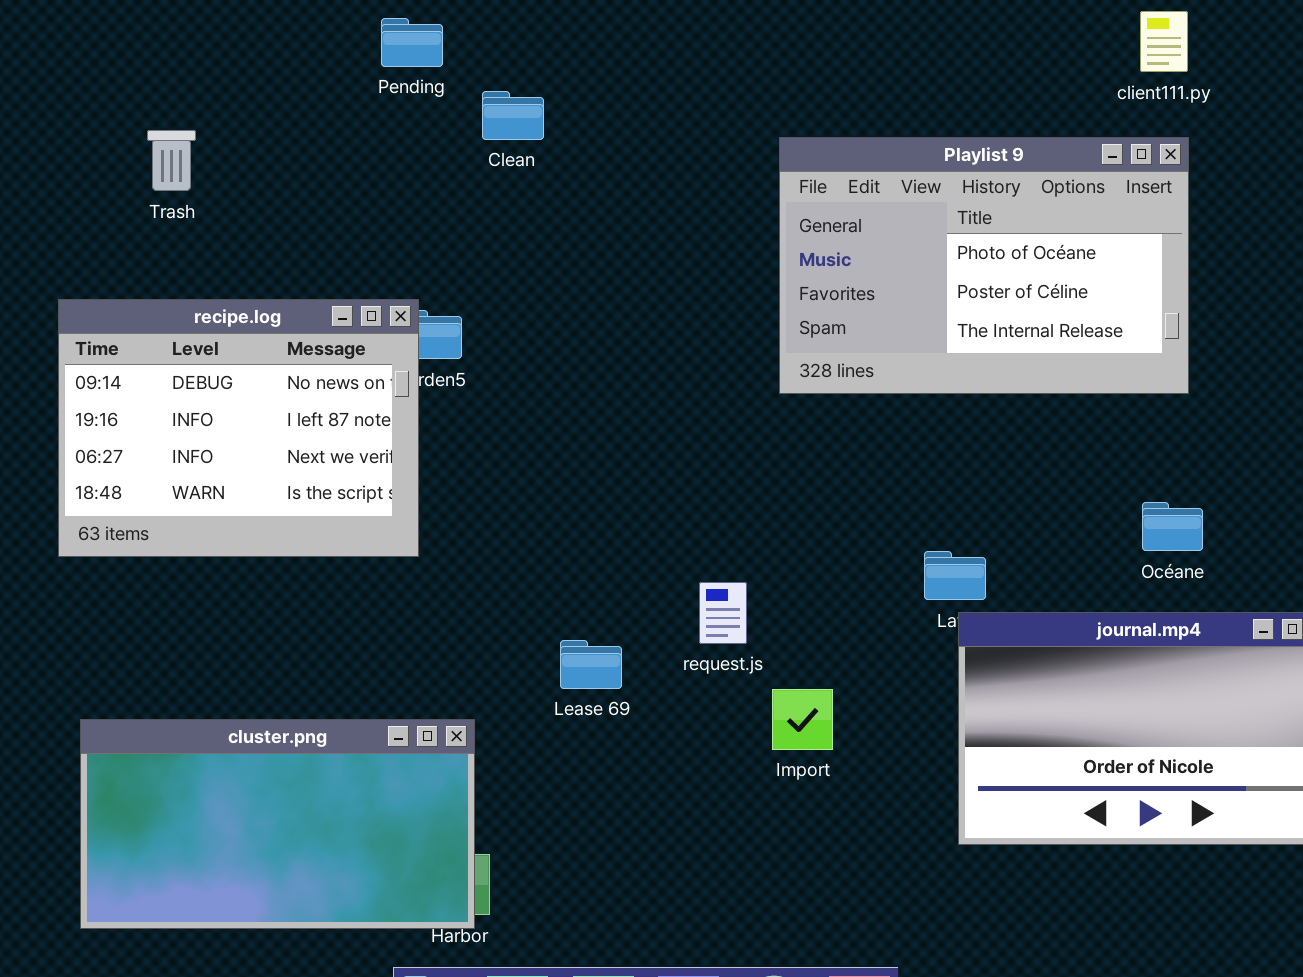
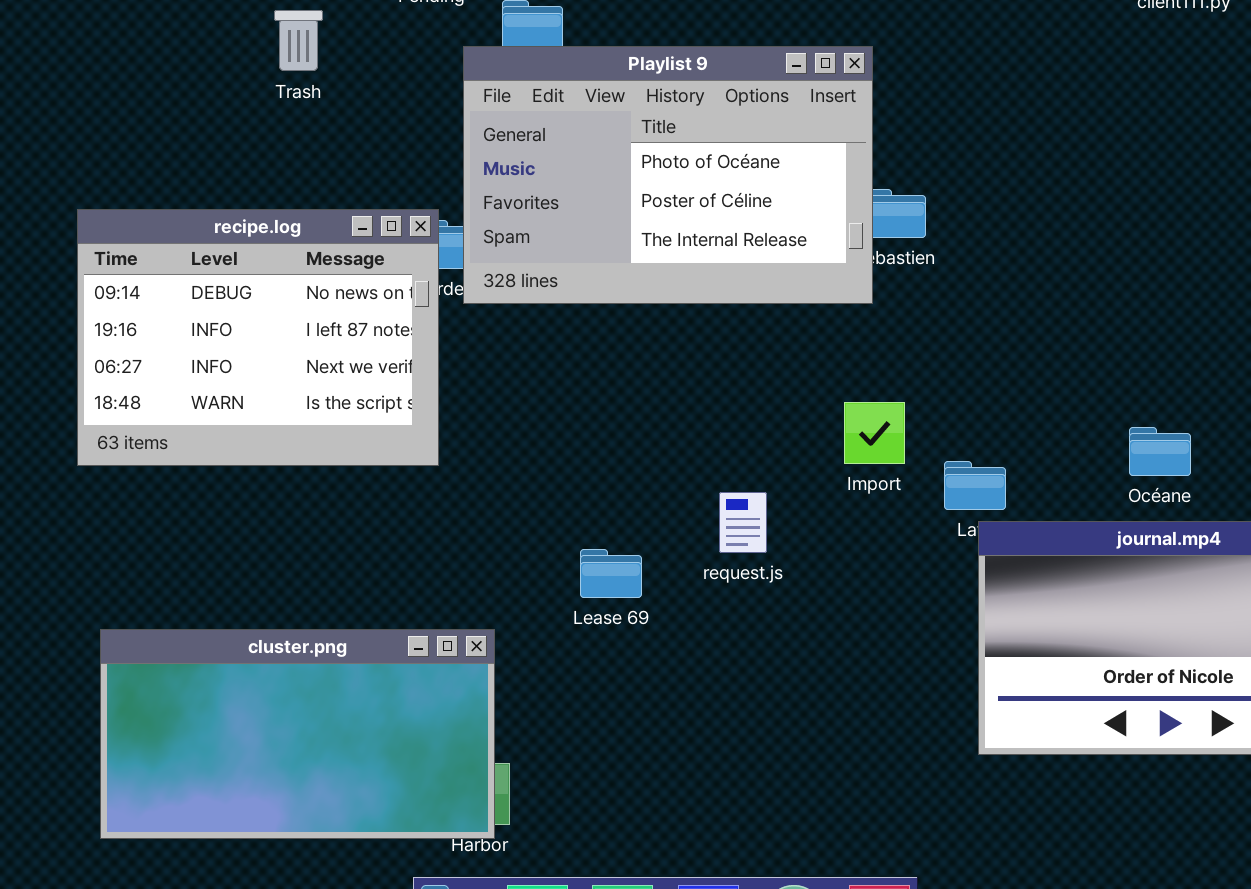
Trash: [147,130,196,191] -> [274,10,323,71], moved
Playlist 9: [779,137,1189,394] -> [463,46,873,304], moved
Océane: [1142,502,1203,551] -> [1129,427,1191,476], moved
Import: [772,689,833,750] -> [844,402,905,464], moved

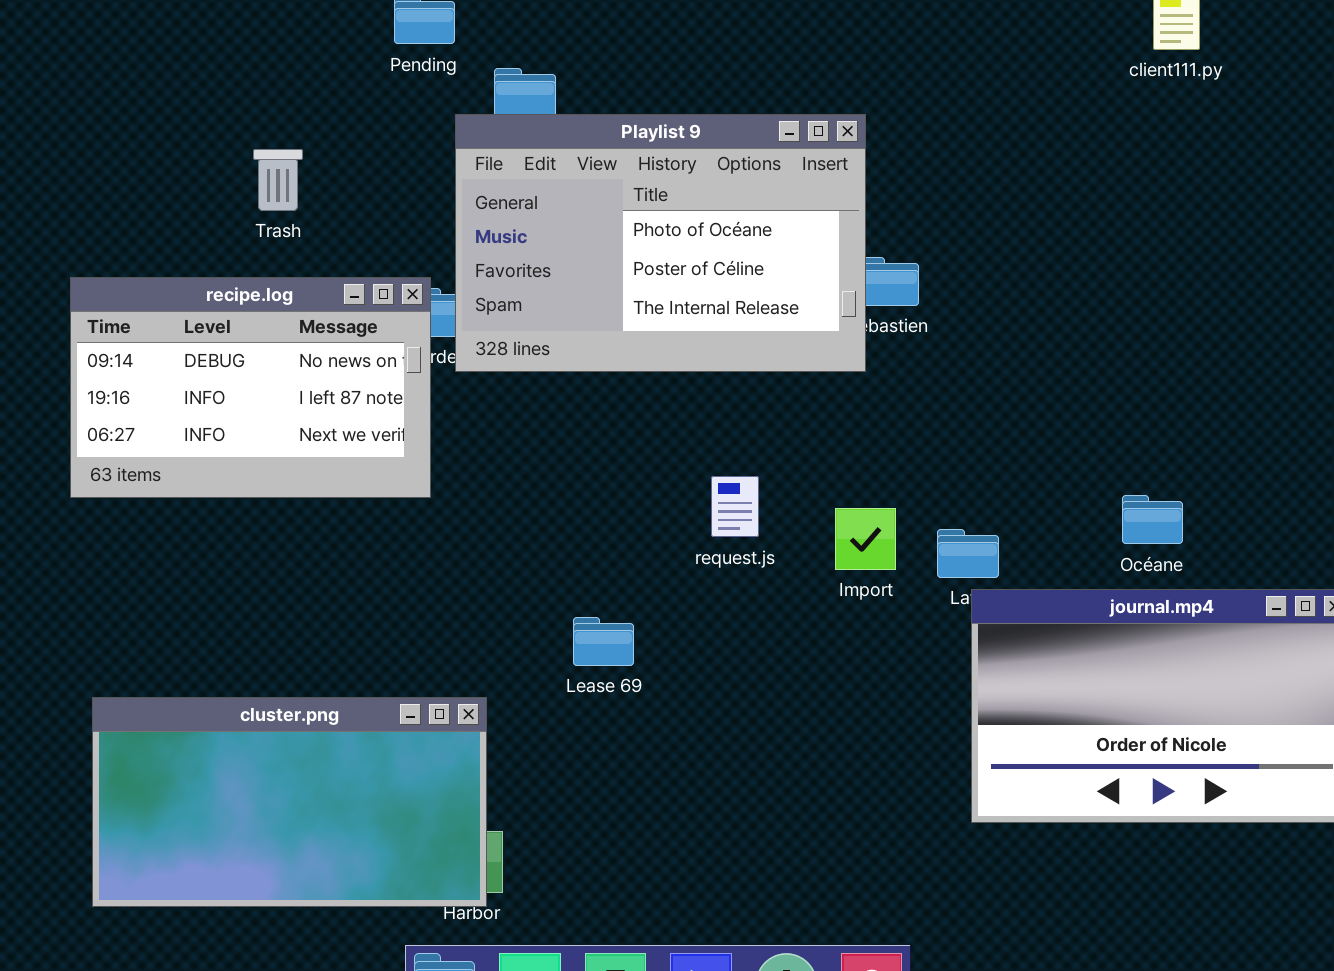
Trash: [274,10,323,71] -> [253,149,303,211], moved
recipe.log: [77,209,439,466] -> [70,277,431,498], resized
Import: [844,402,905,464] -> [835,508,896,570], moved
request.js: [719,492,767,553] -> [711,476,759,537], moved

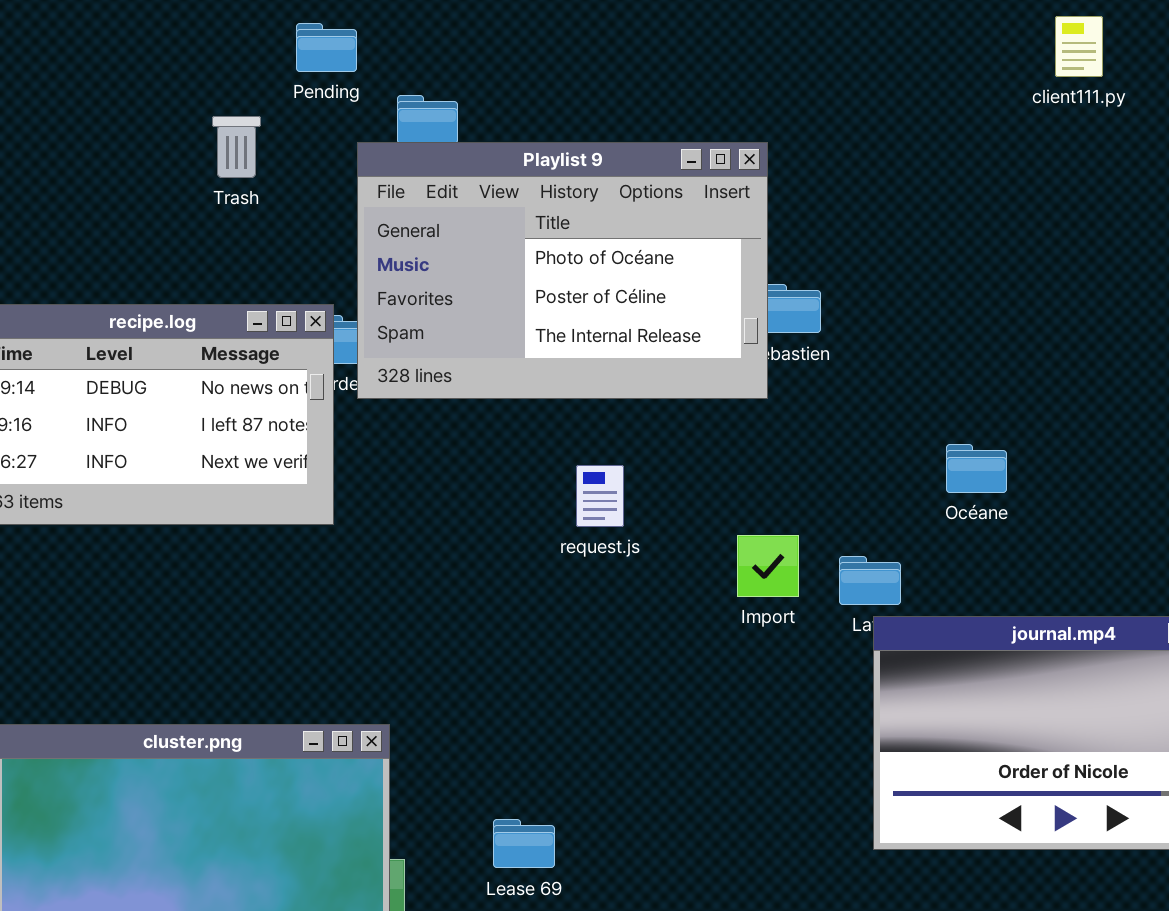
Trash: [253,149,303,211] -> [212,116,261,178], moved
request.js: [711,476,759,537] -> [576,465,624,527], moved
Océane: [1122,495,1183,544] -> [946,444,1007,493], moved
Lease 69: [573,617,634,666] -> [493,819,555,868], moved

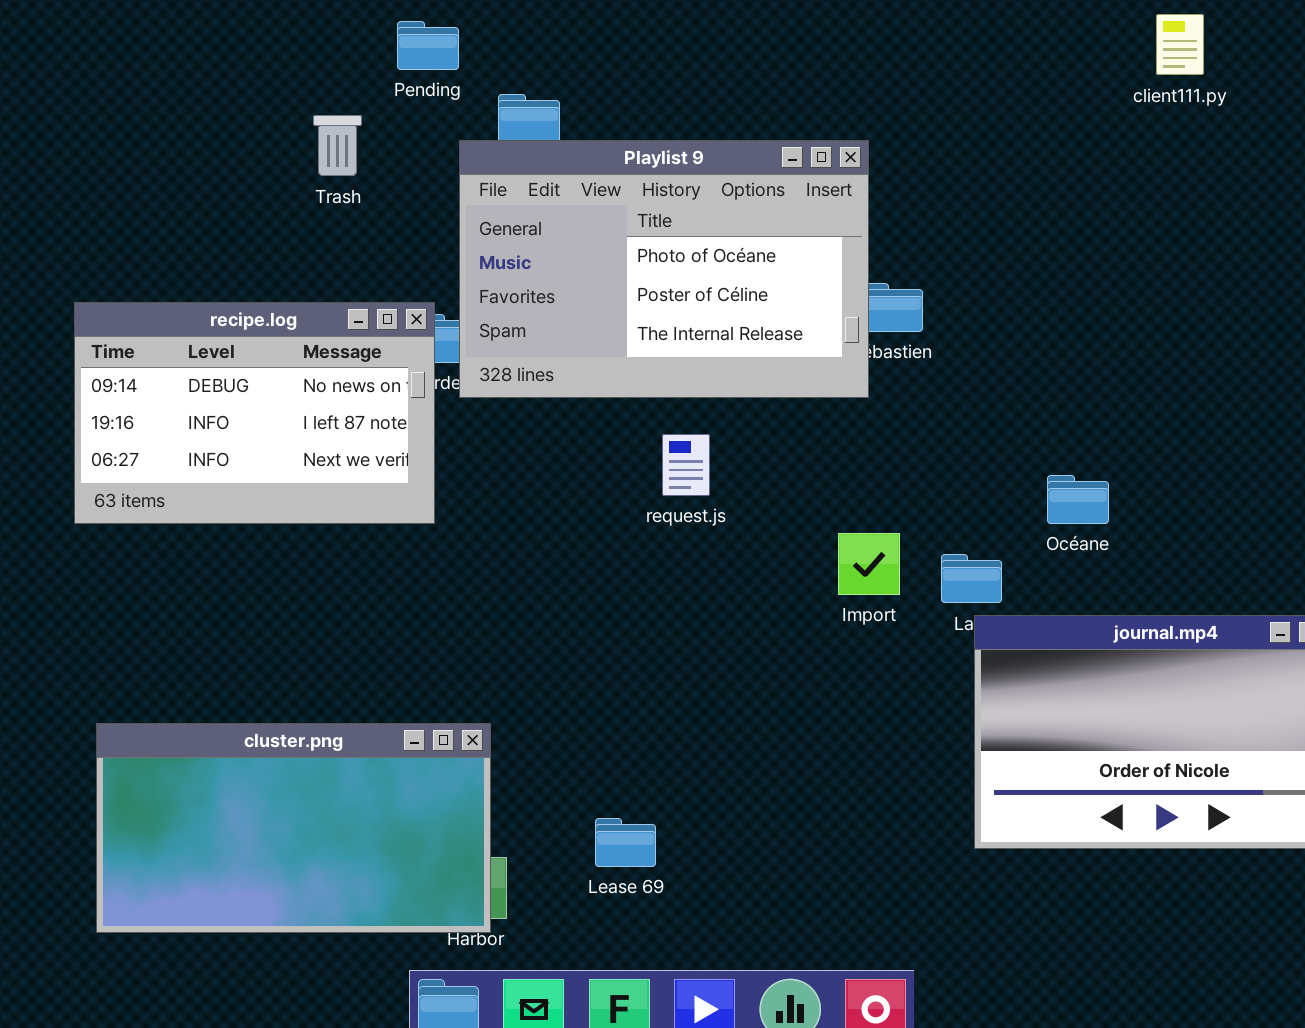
Océane: [946,444,1007,493] -> [1047,475,1109,524], moved
request.js: [576,465,624,527] -> [662,434,710,496], moved

